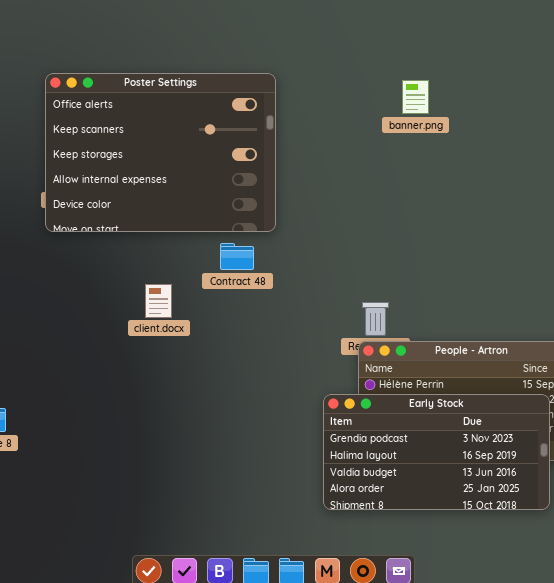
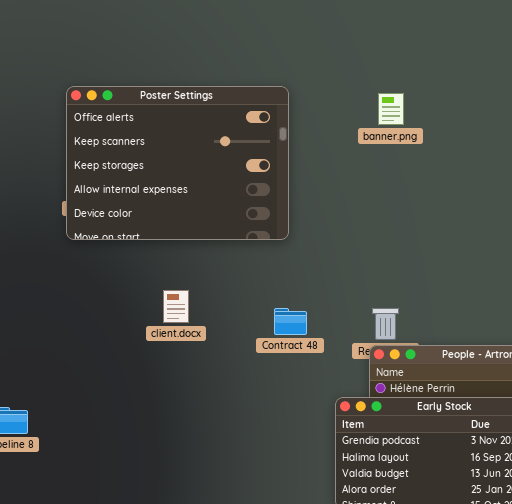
banner.png: [402,80,429,114] -> [378,93,404,125], moved
Contract 48: [220,243,254,270] -> [274,308,307,335], moved

